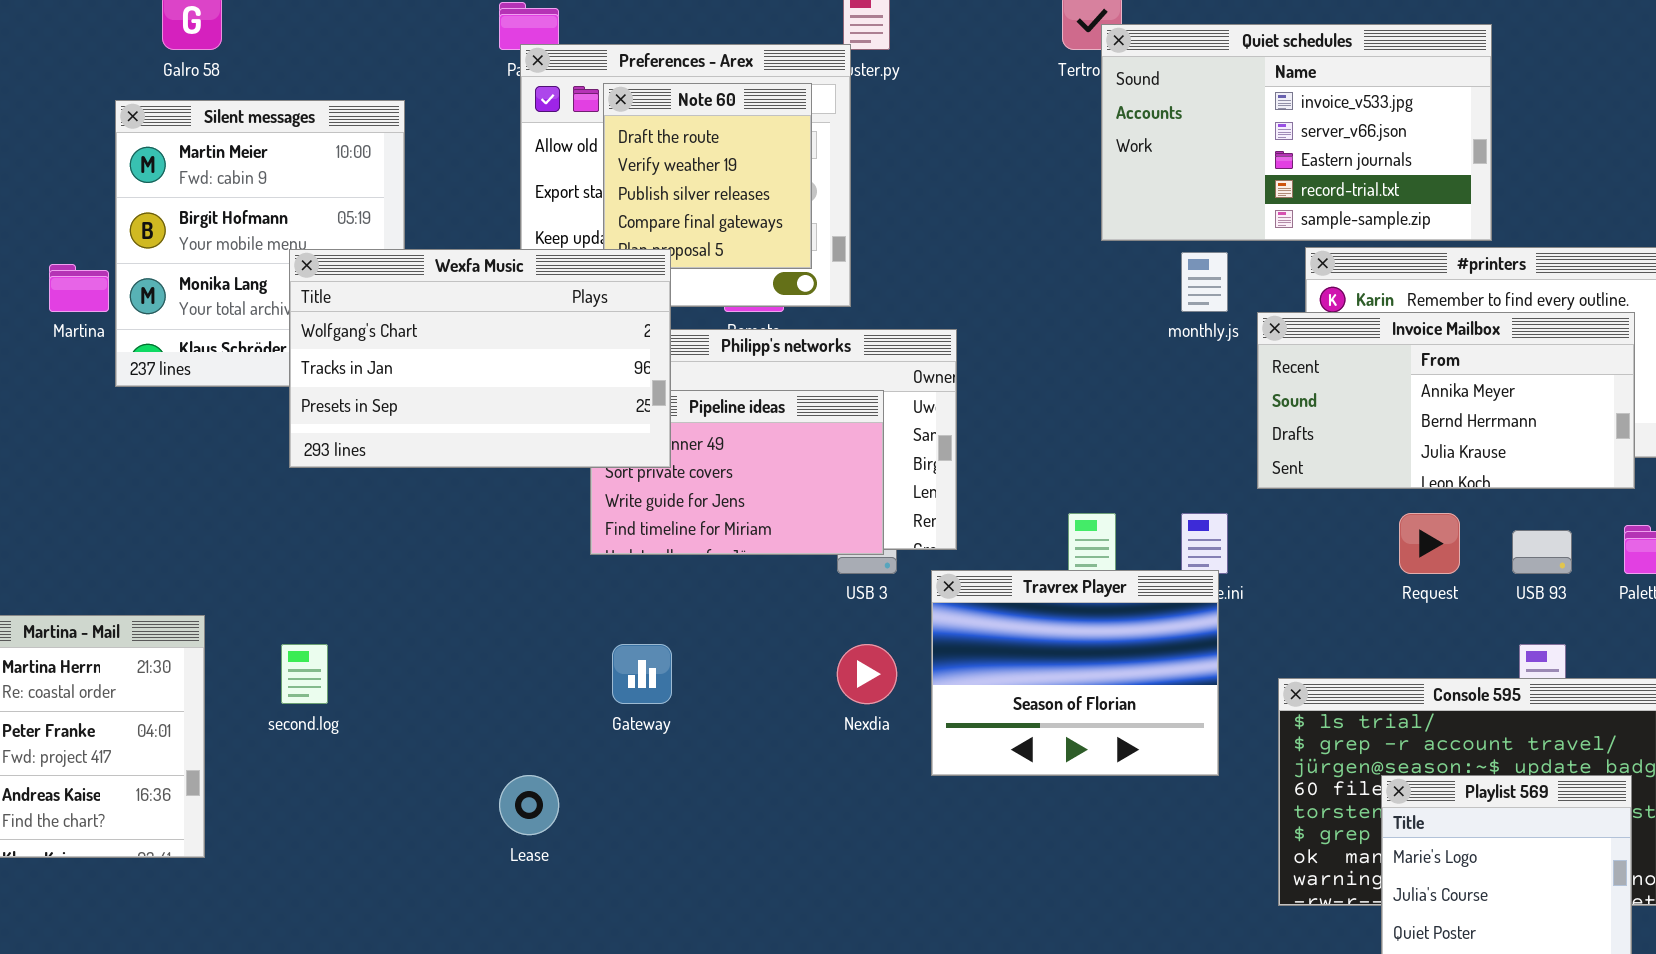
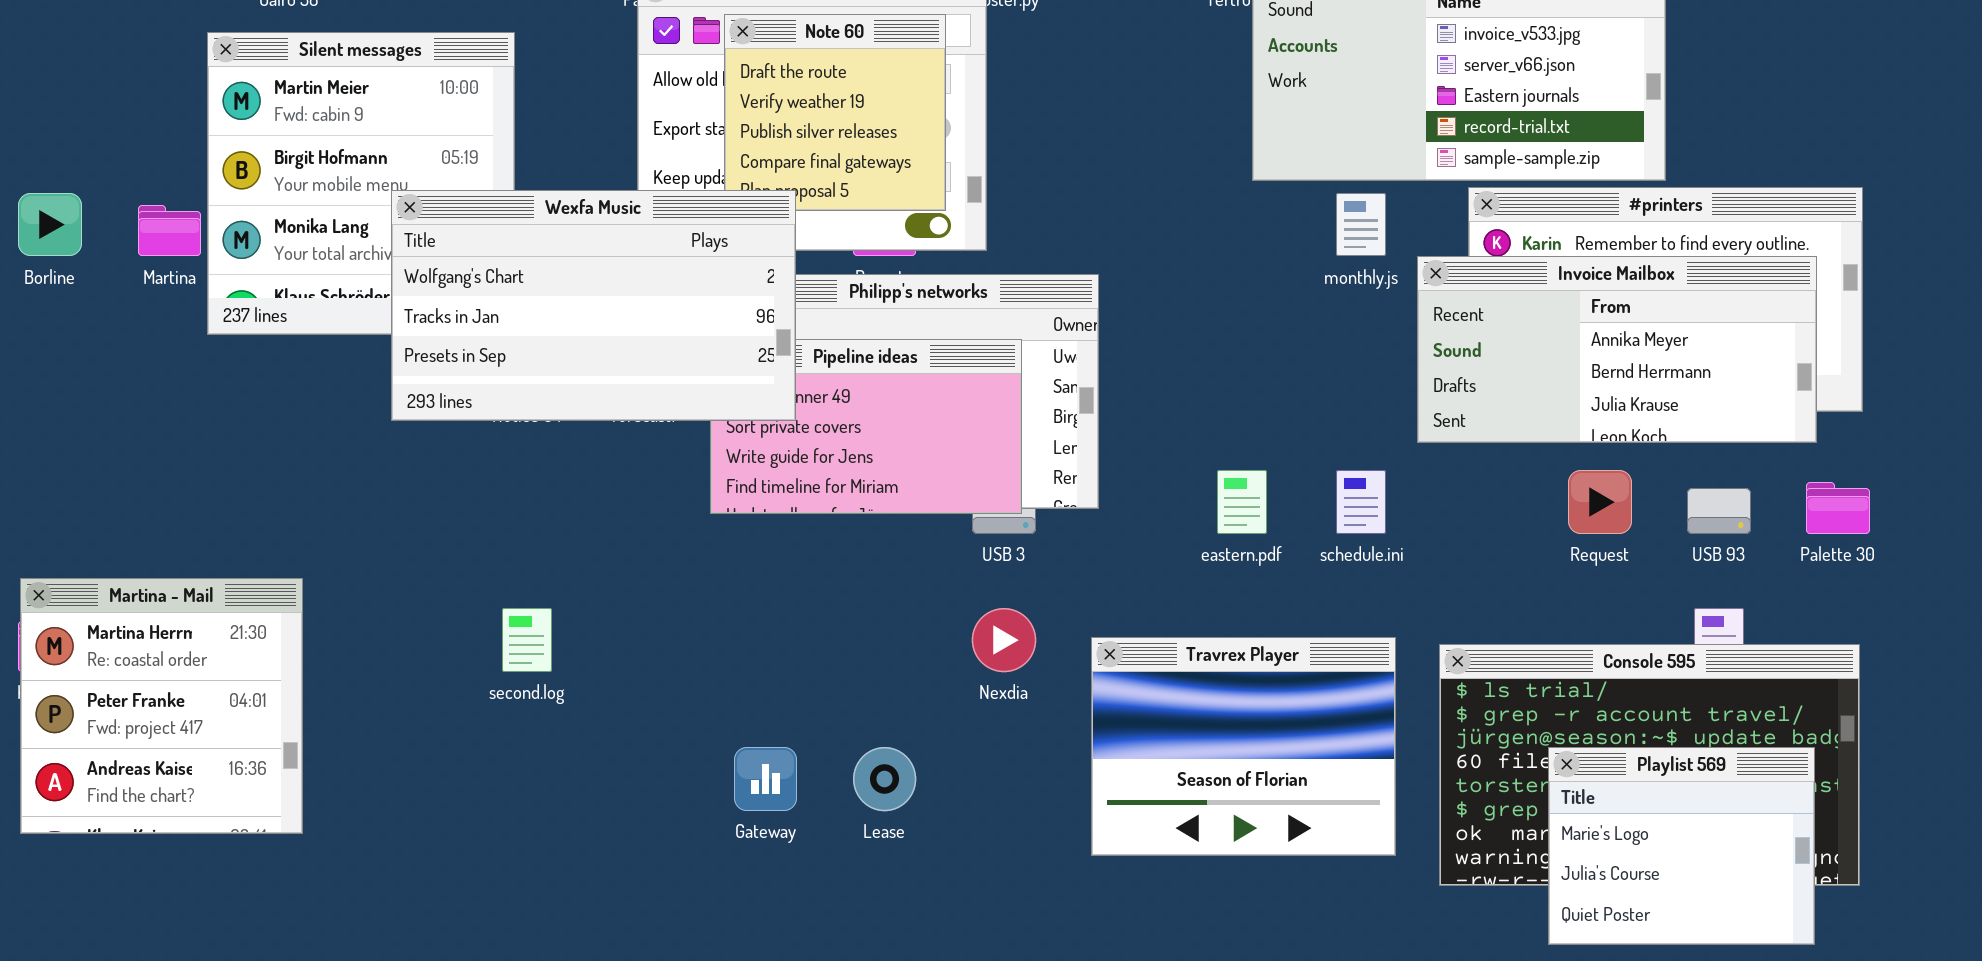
Travrex Player: [931,570,1219,776] -> [1091,637,1396,856], moved
second.log: [281,644,328,704] -> [502,608,552,672], moved
Gateway: [612,644,672,704] -> [734,747,797,811], moved
Lease: [499,775,559,835] -> [853,747,916,811], moved

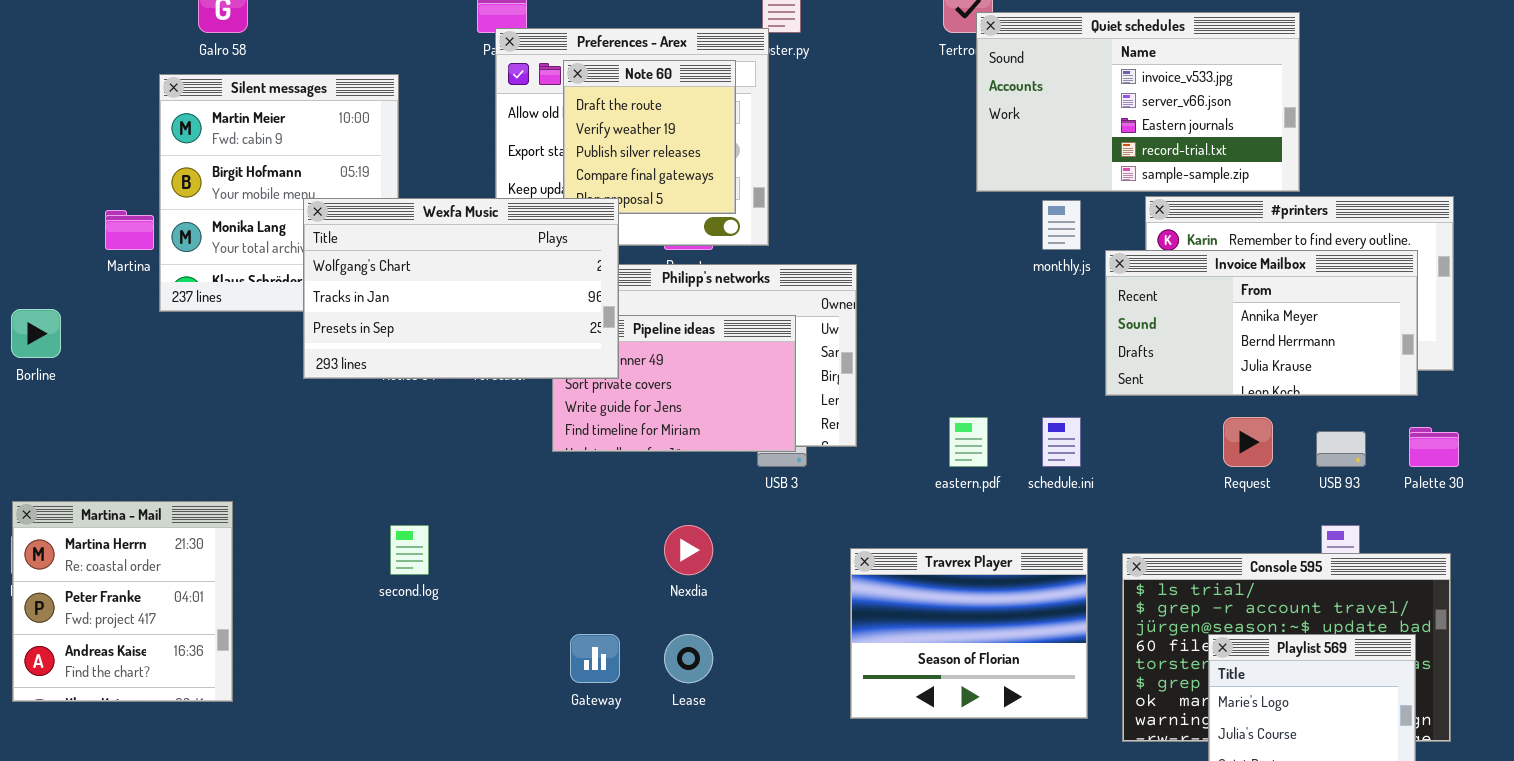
Borline: [18,193,82,256] -> [11,309,61,358], moved
Nexdia: [972,608,1036,672] -> [664,525,713,575], moved

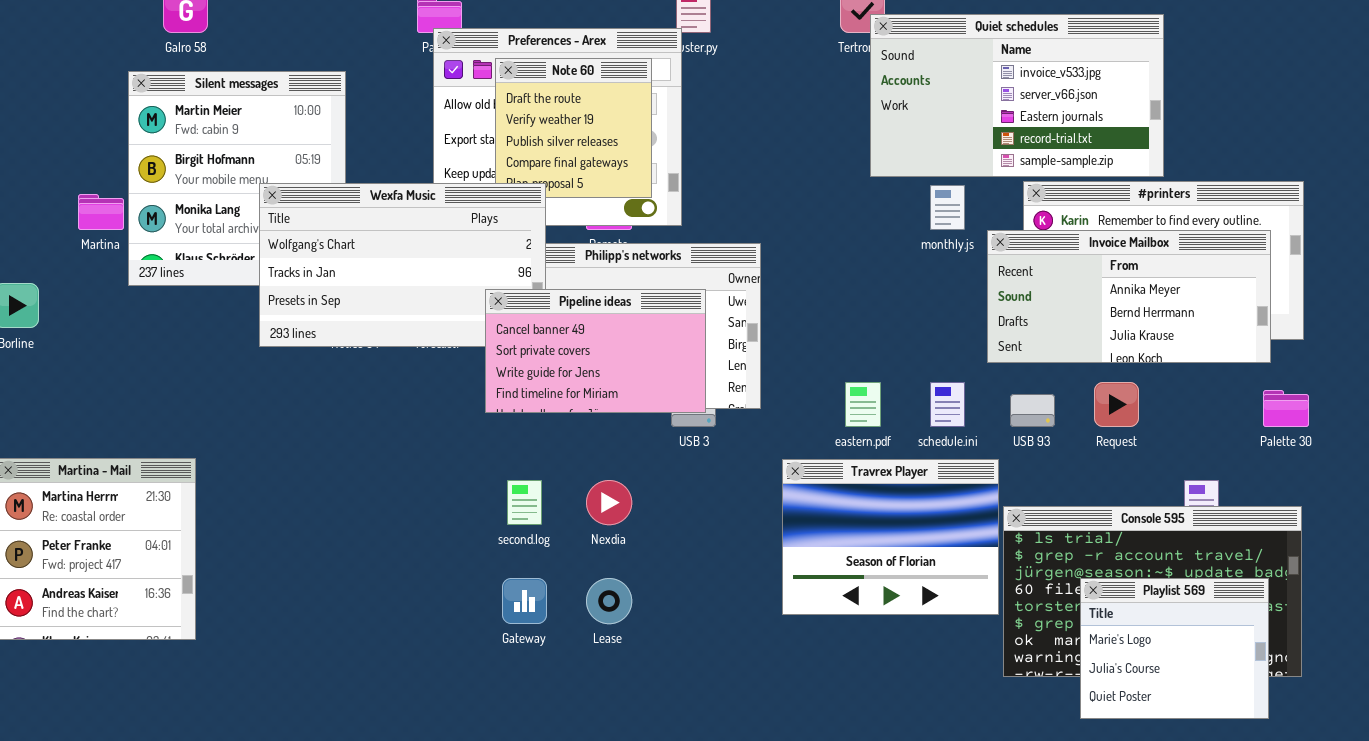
Pipeline ideas: [552,315,796,452] -> [485,289,706,413], raised
USB 93: [1316,431,1366,467] -> [1010,394,1055,427], moved
second.log: [390,525,429,575] -> [507,480,542,525], moved
Travrex Player: [850,548,1088,719] -> [782,459,999,615], moved

